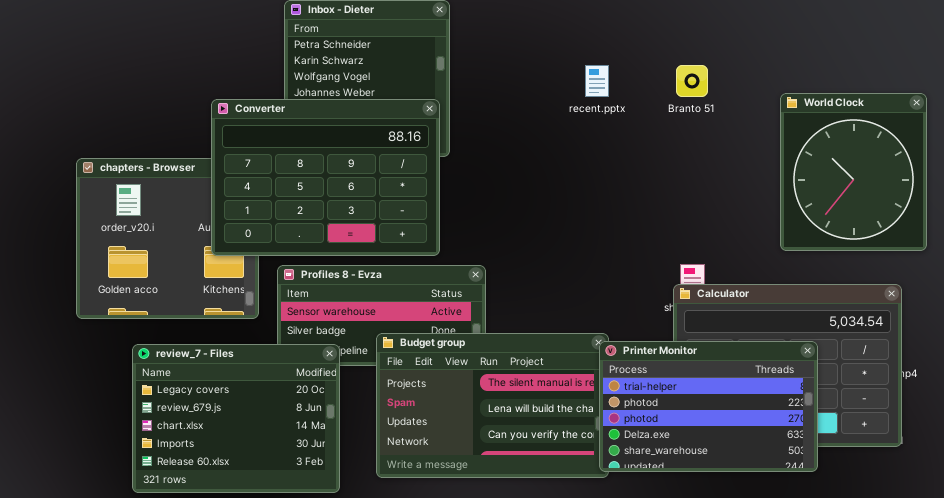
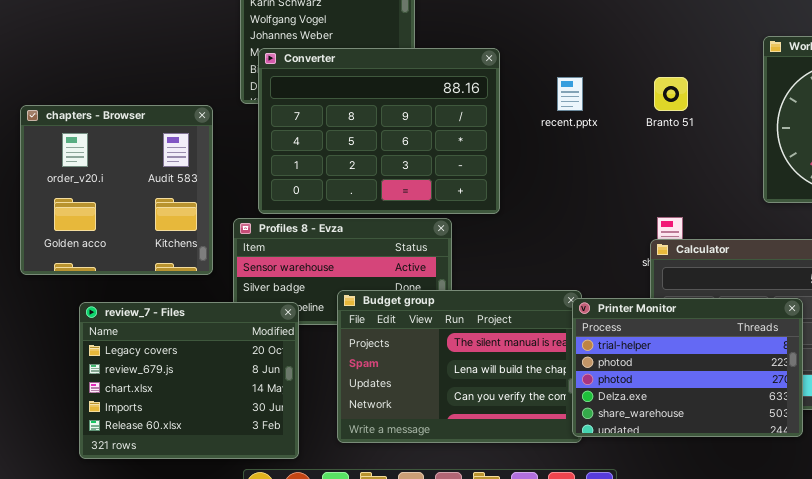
recent.pptx: [585,65,609,97] -> [557,77,583,111], moved
Branto 51: [676,65,708,97] -> [654,77,688,111], moved
Converter: [211,99,440,256] -> [258,48,500,214], moved

